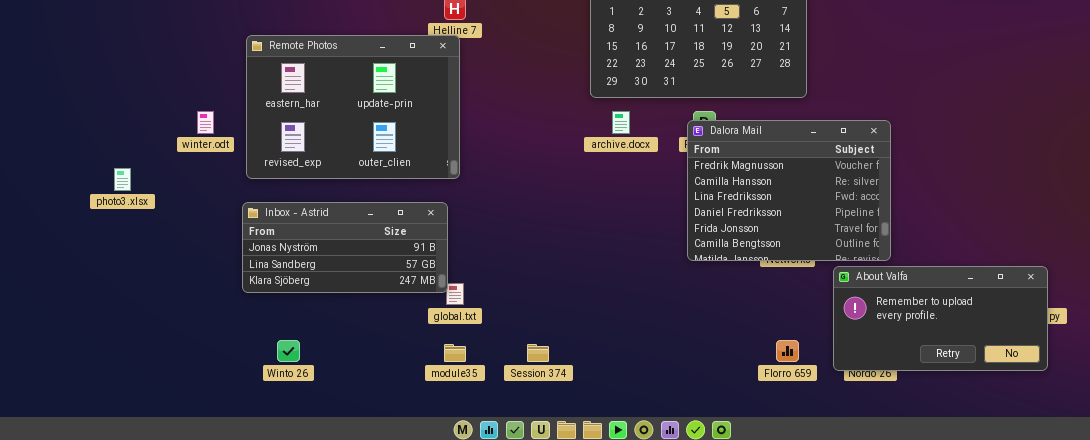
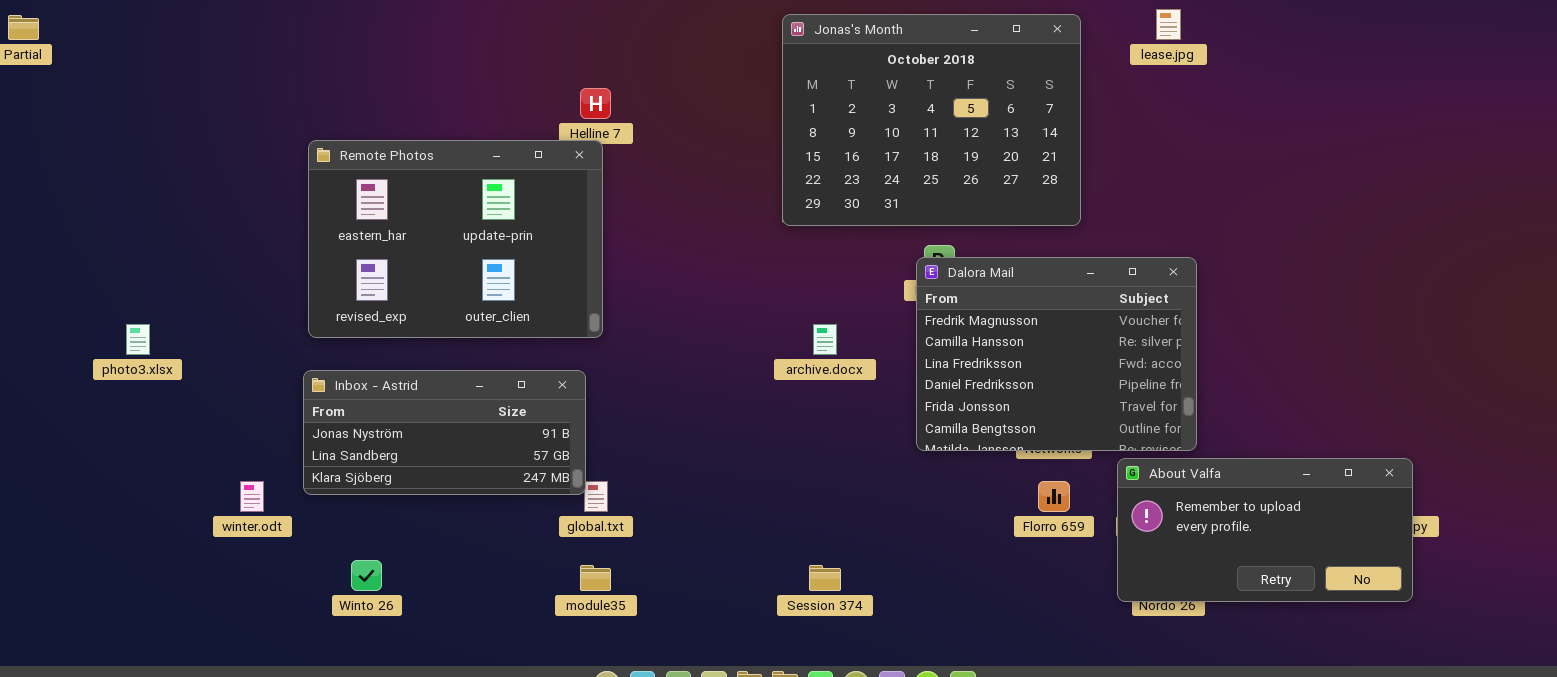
winter.odt: [197,111,214,134] -> [240,481,264,512], moved
archive.docx: [612,111,630,134] -> [813,324,837,355], moved
Florro 659: [776,340,799,362] -> [1038,481,1070,512], moved
Session 374: [527,344,549,362] -> [809,565,841,591], moved

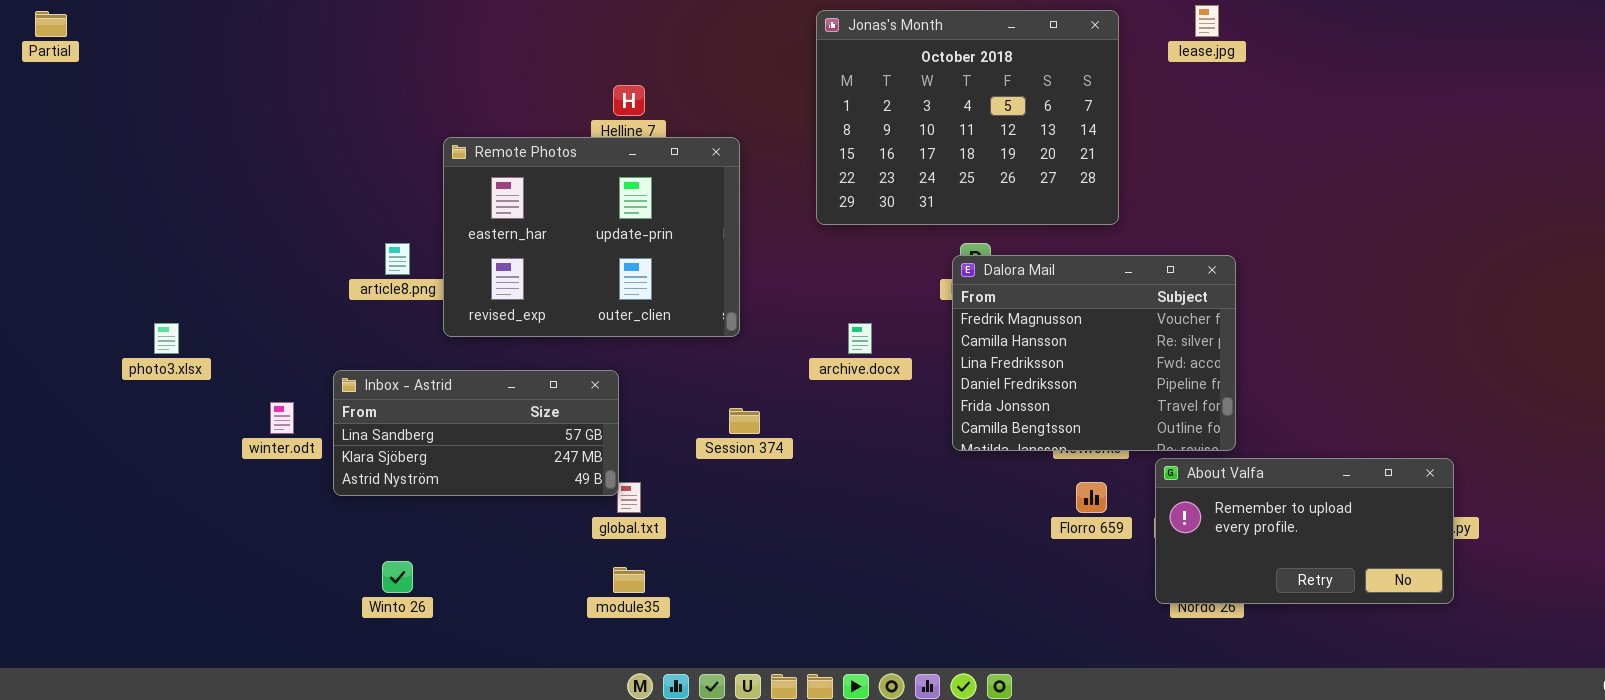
Remote Photos: [308,140,603,338] -> [443,137,740,337], moved
Inbox - Astrid: [303,370,586,495] -> [333,370,619,496], scrolled down 1 row
winter.odt: [240,481,264,512] -> [270,402,294,434], moved
Session 374: [809,565,841,591] -> [729,408,760,434], moved

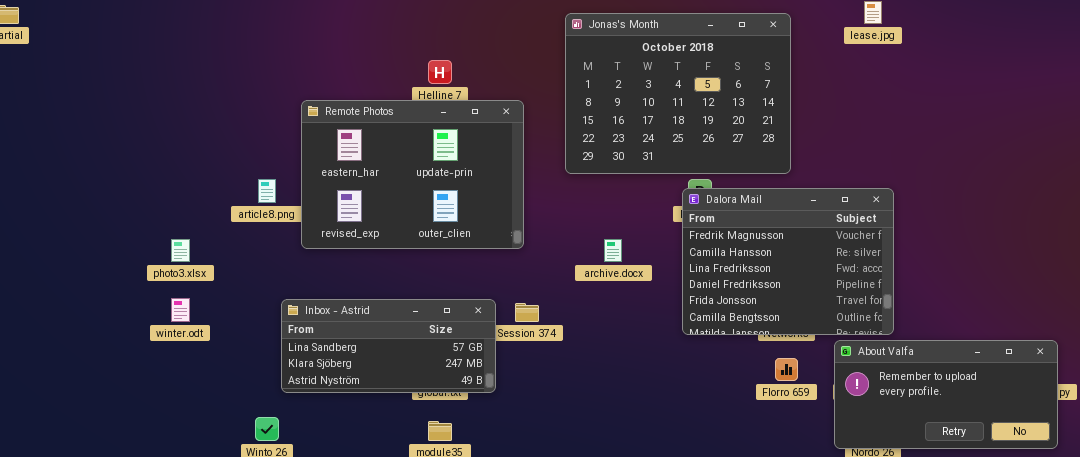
Jonas's Month: [816,10,1119,225] -> [565,13,791,174], moved
photo3.xlsx: [154,323,179,354] -> [171,239,190,262], moved
Inbox - Astrid: [333,370,619,496] -> [281,299,496,393], moved

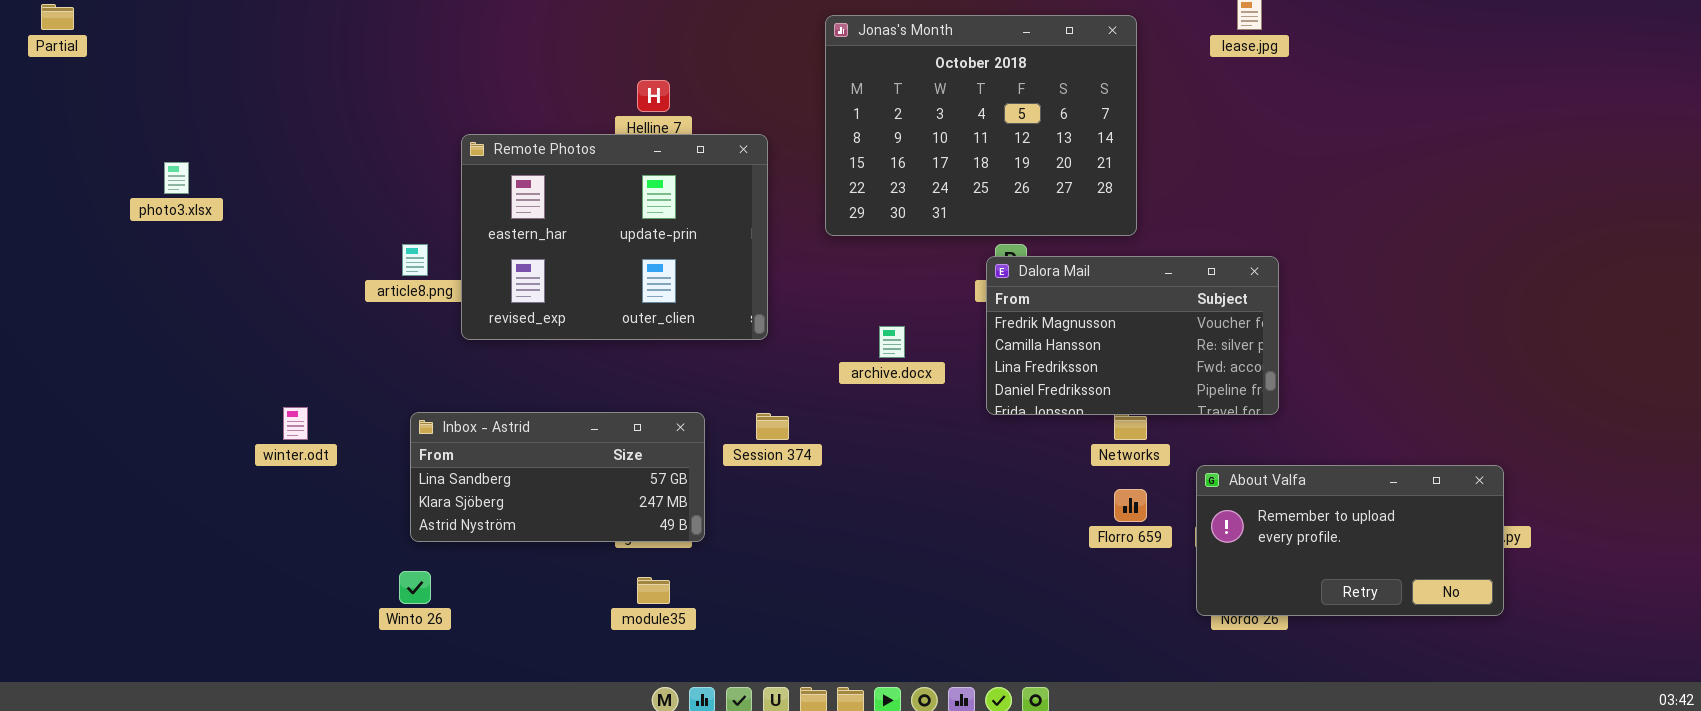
Dalora Mail: [682,188,894,335] -> [986,256,1279,415], resized
photo3.xlsx: [171,239,190,262] -> [164,162,189,194], moved
Inbox - Astrid: [281,299,496,393] -> [410,412,705,542], moved

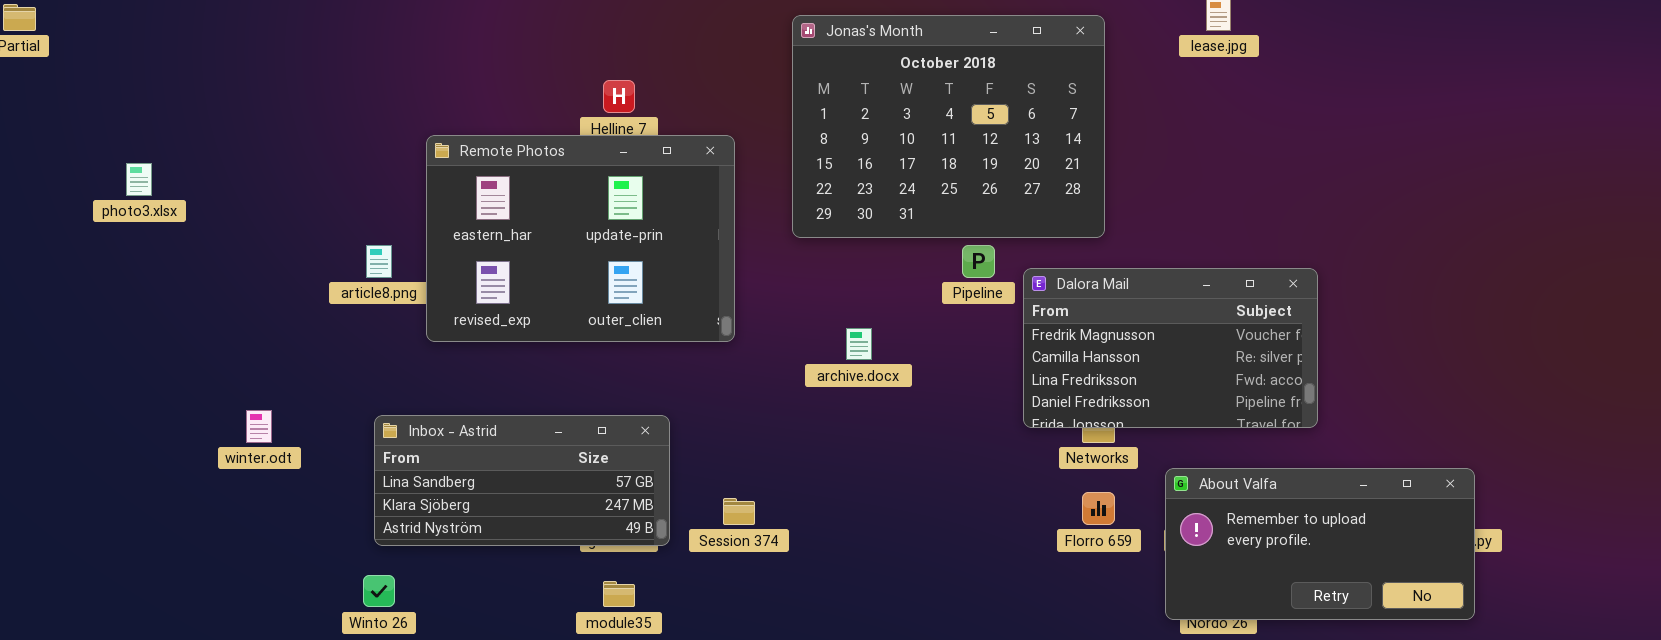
Dalora Mail: [986,256,1279,415] -> [1023,268,1318,428], moved
Session 374: [756,413,789,440] -> [723,498,755,525], moved

